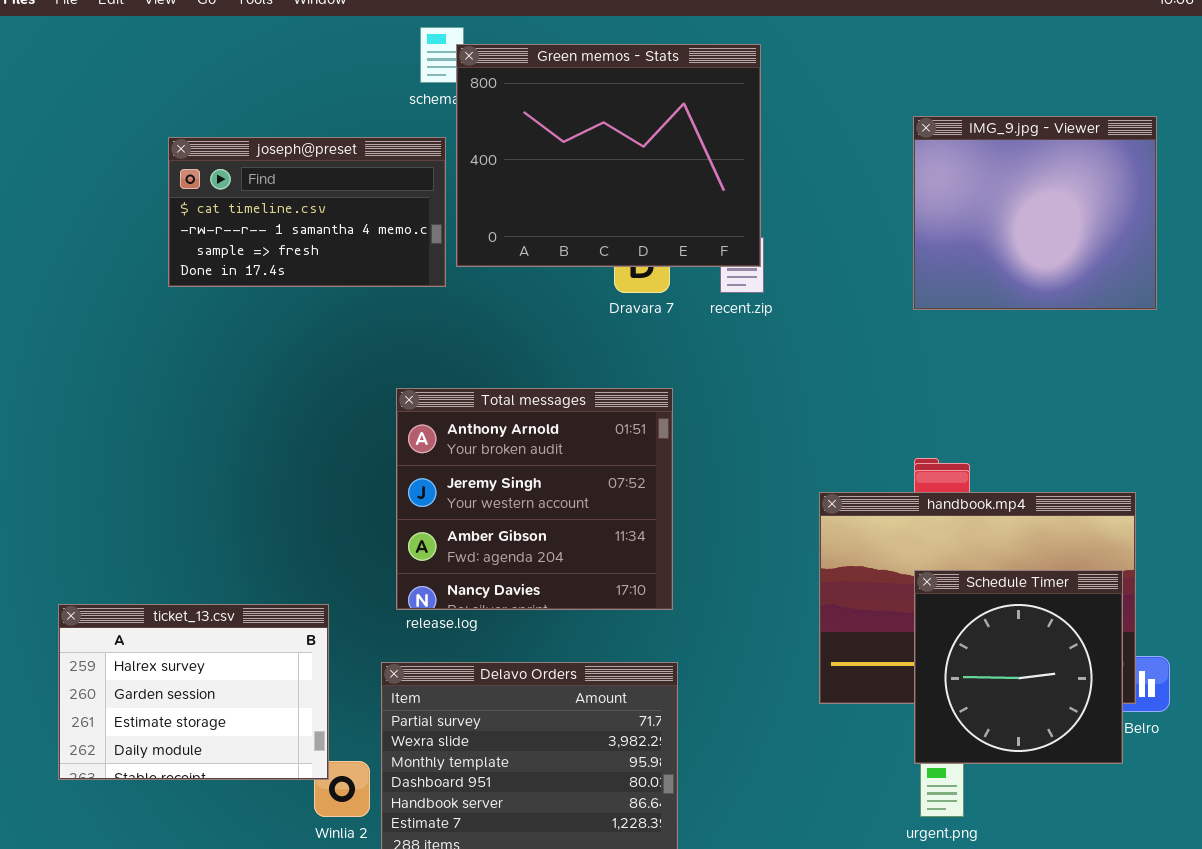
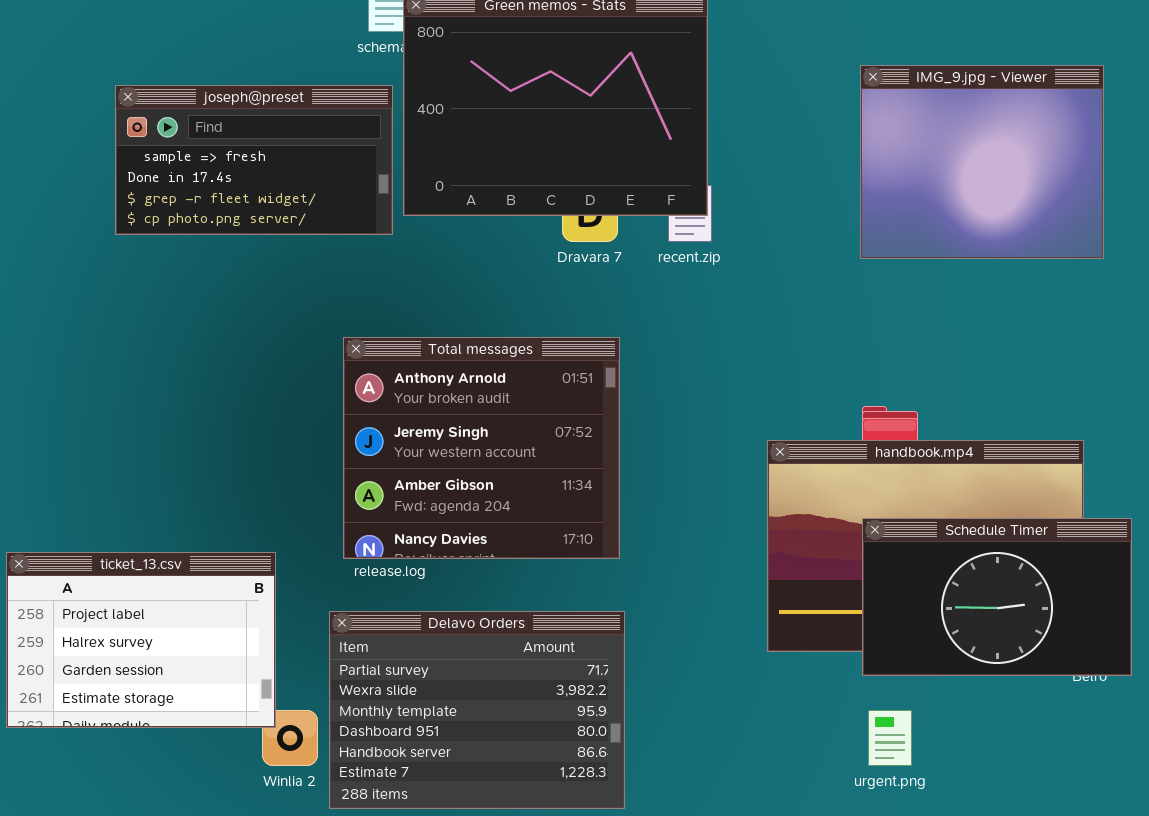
joseph@preset: [168,137,446,287] -> [115,85,393,235], scrolled down 2 rows
Schedule Timer: [914,570,1123,764] -> [862,518,1132,676], resized
ticket_13.csv: [58,604,329,780] -> [6,552,276,728], scrolled up 1 row

